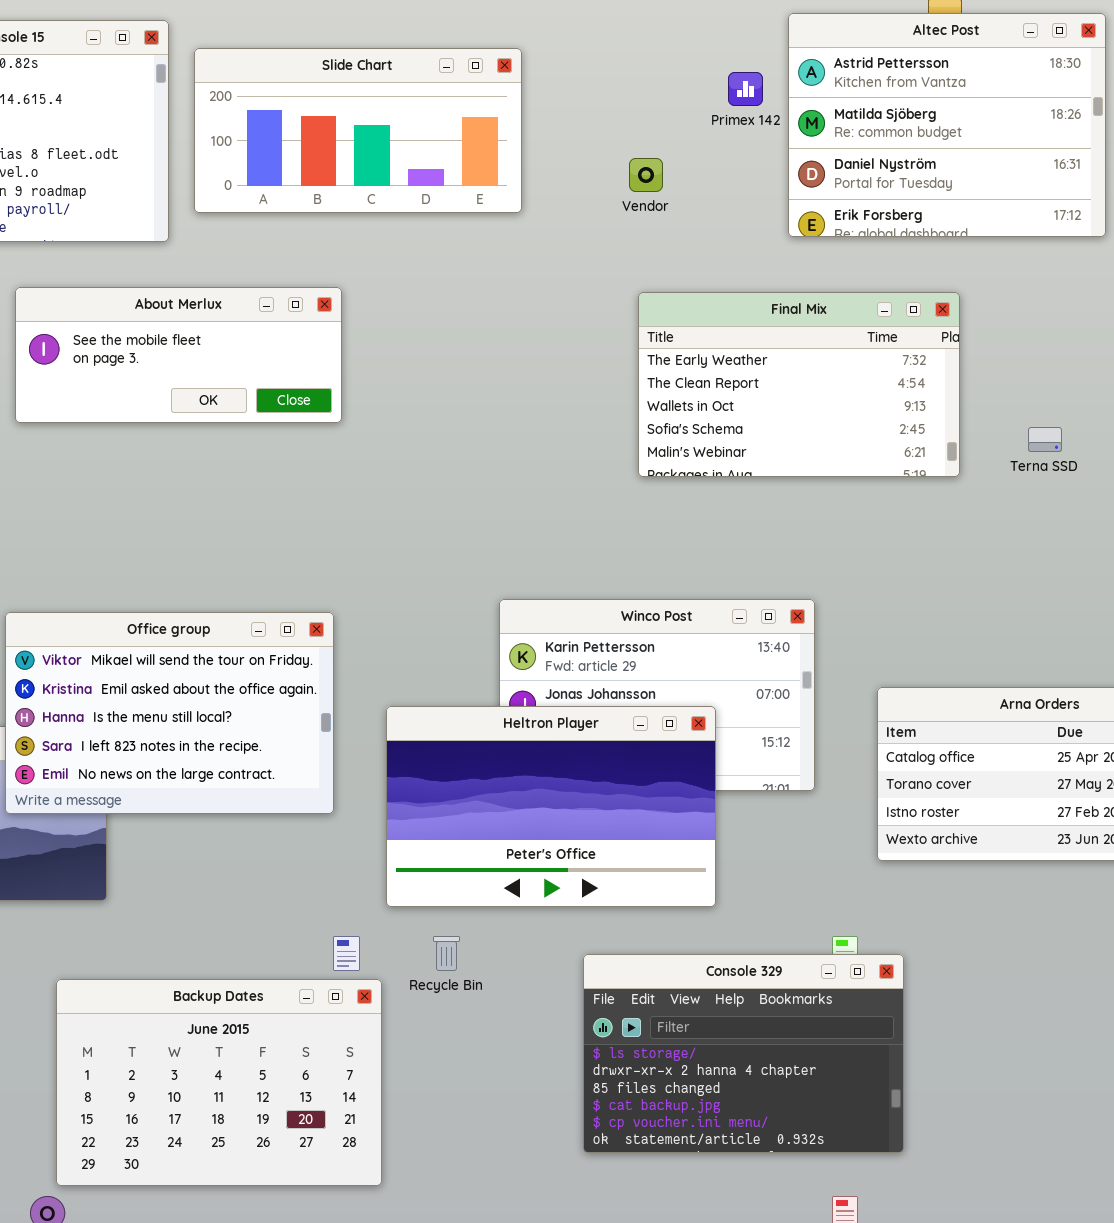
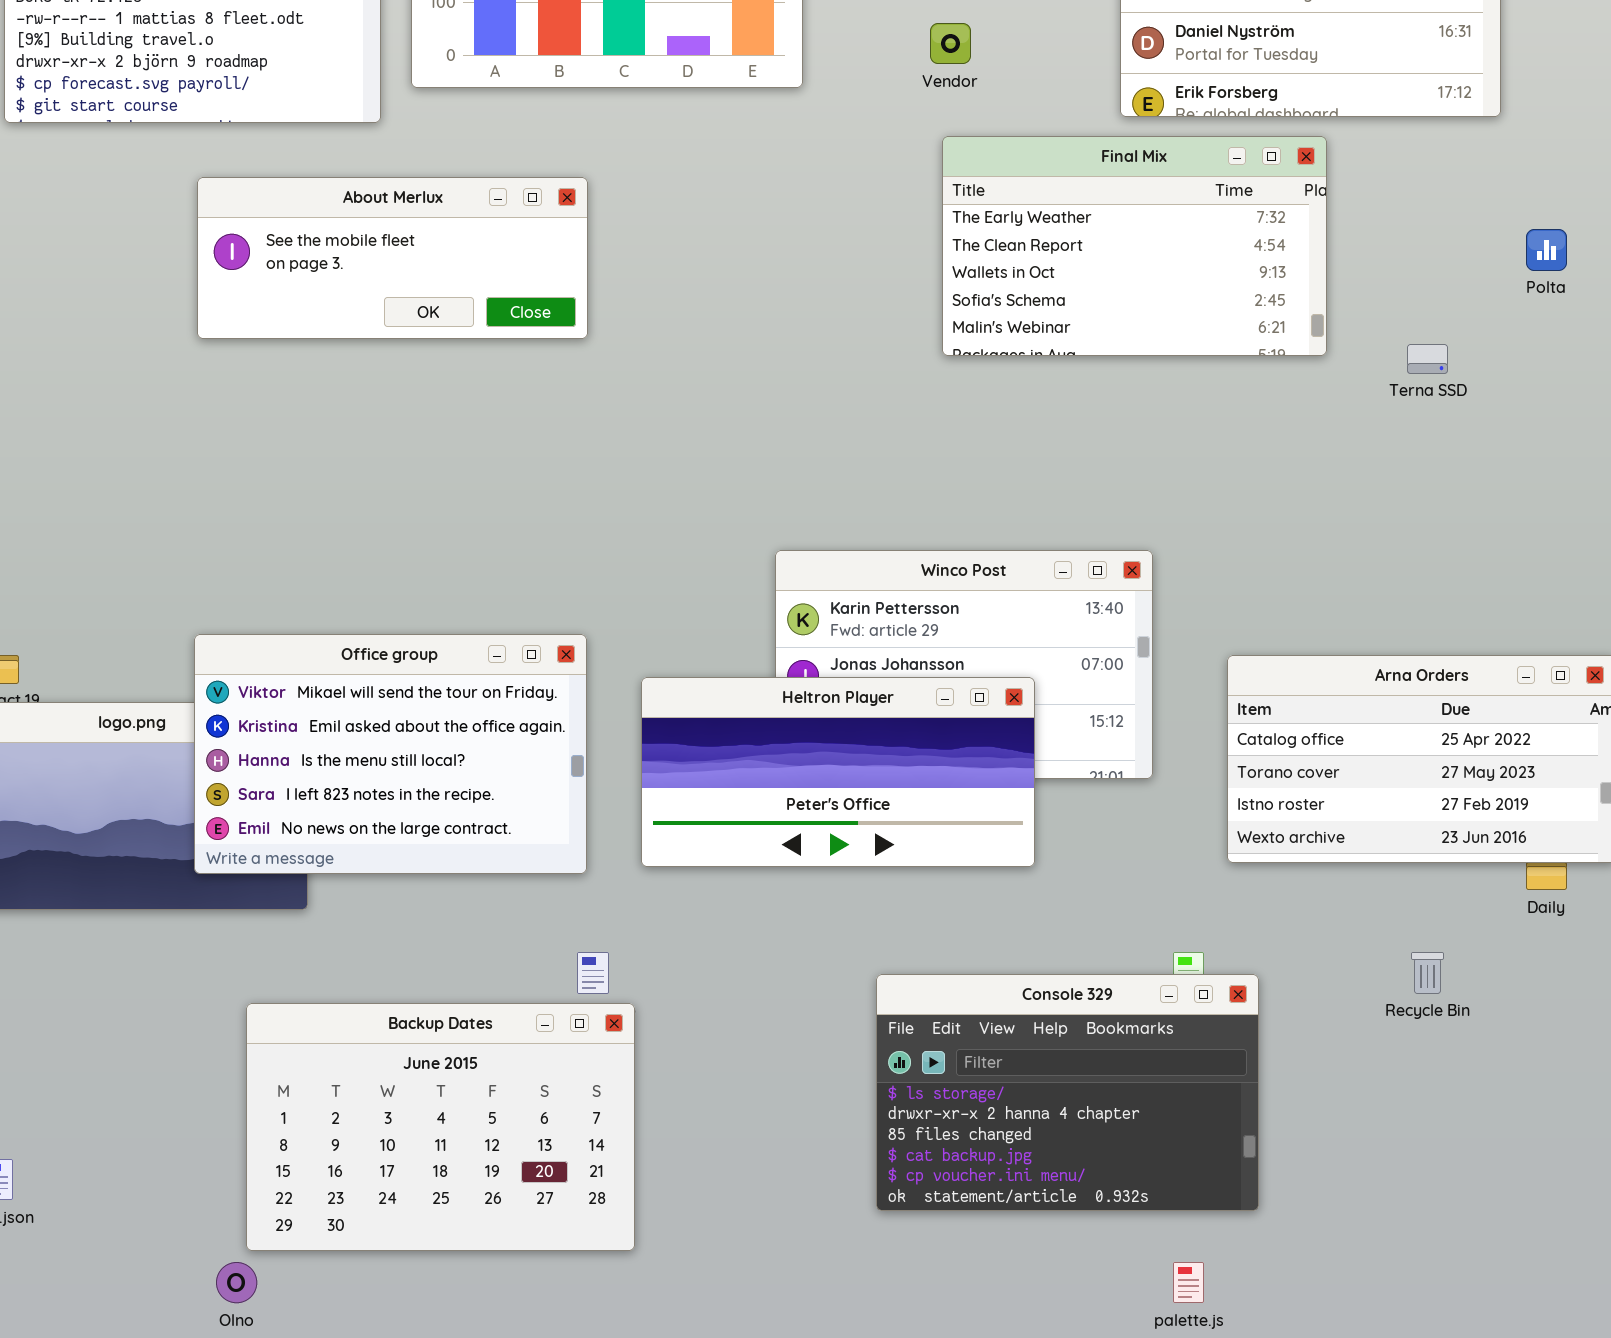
Final Mix: [638,292,960,477] -> [942,136,1327,356], moved
Office group: [5,612,334,814] -> [194,634,587,874], moved
Heltron Player: [386,706,716,907] -> [641,677,1035,867], resized
Recycle Bin: [433,936,460,971] -> [1411,952,1444,994], moved

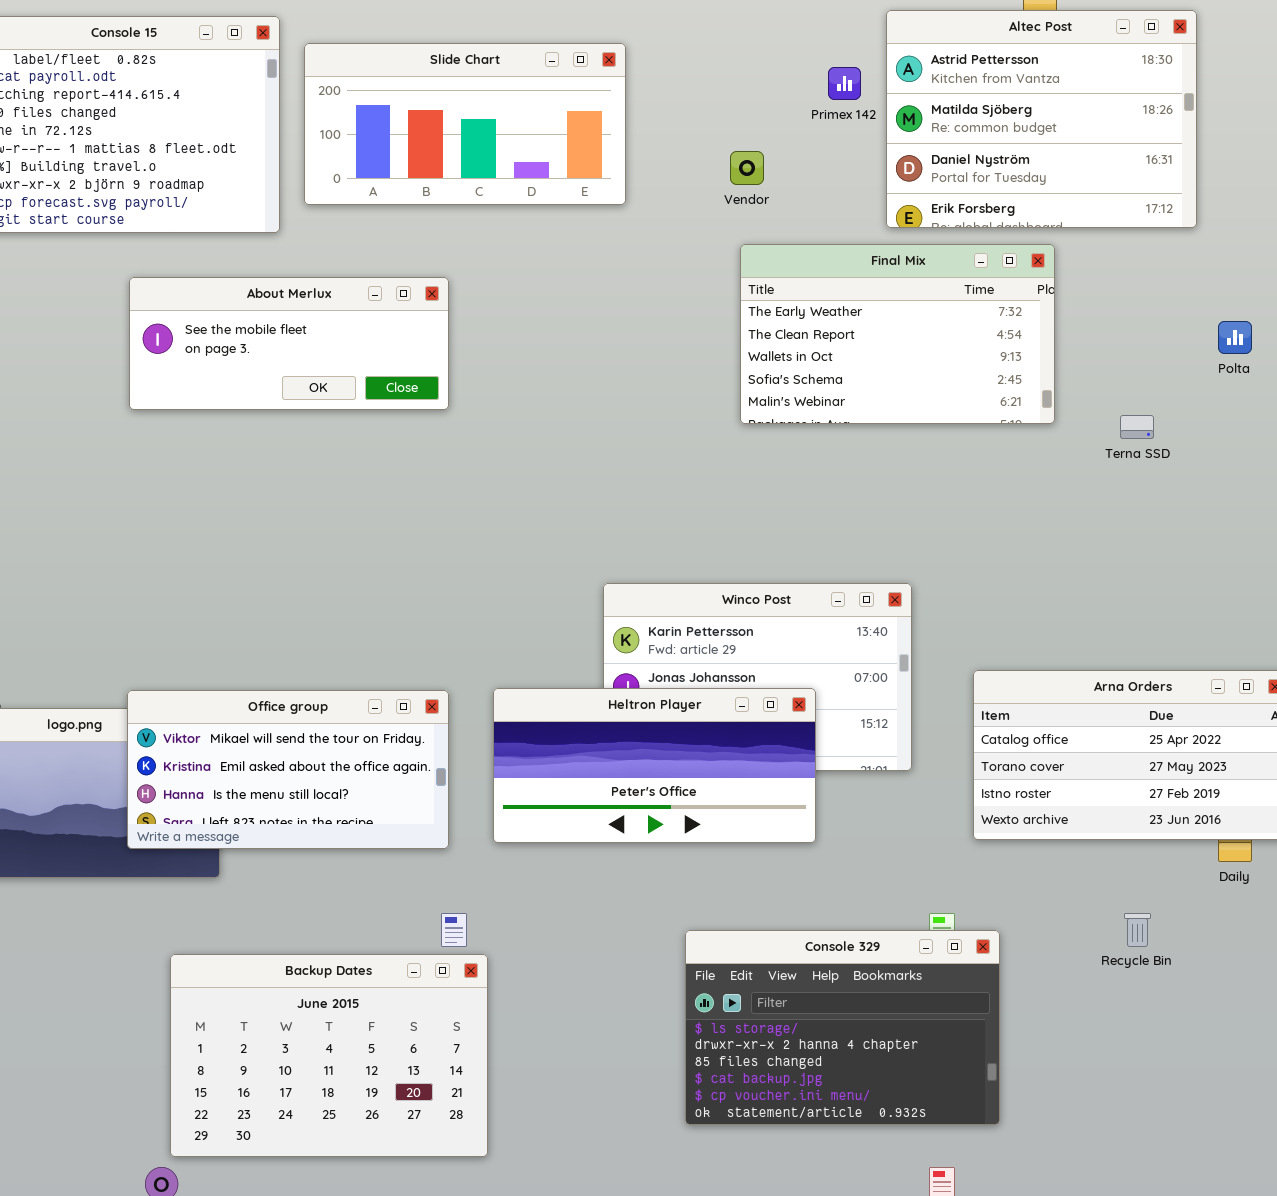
Office group: [194,634,587,874] -> [127,690,449,849], resized

